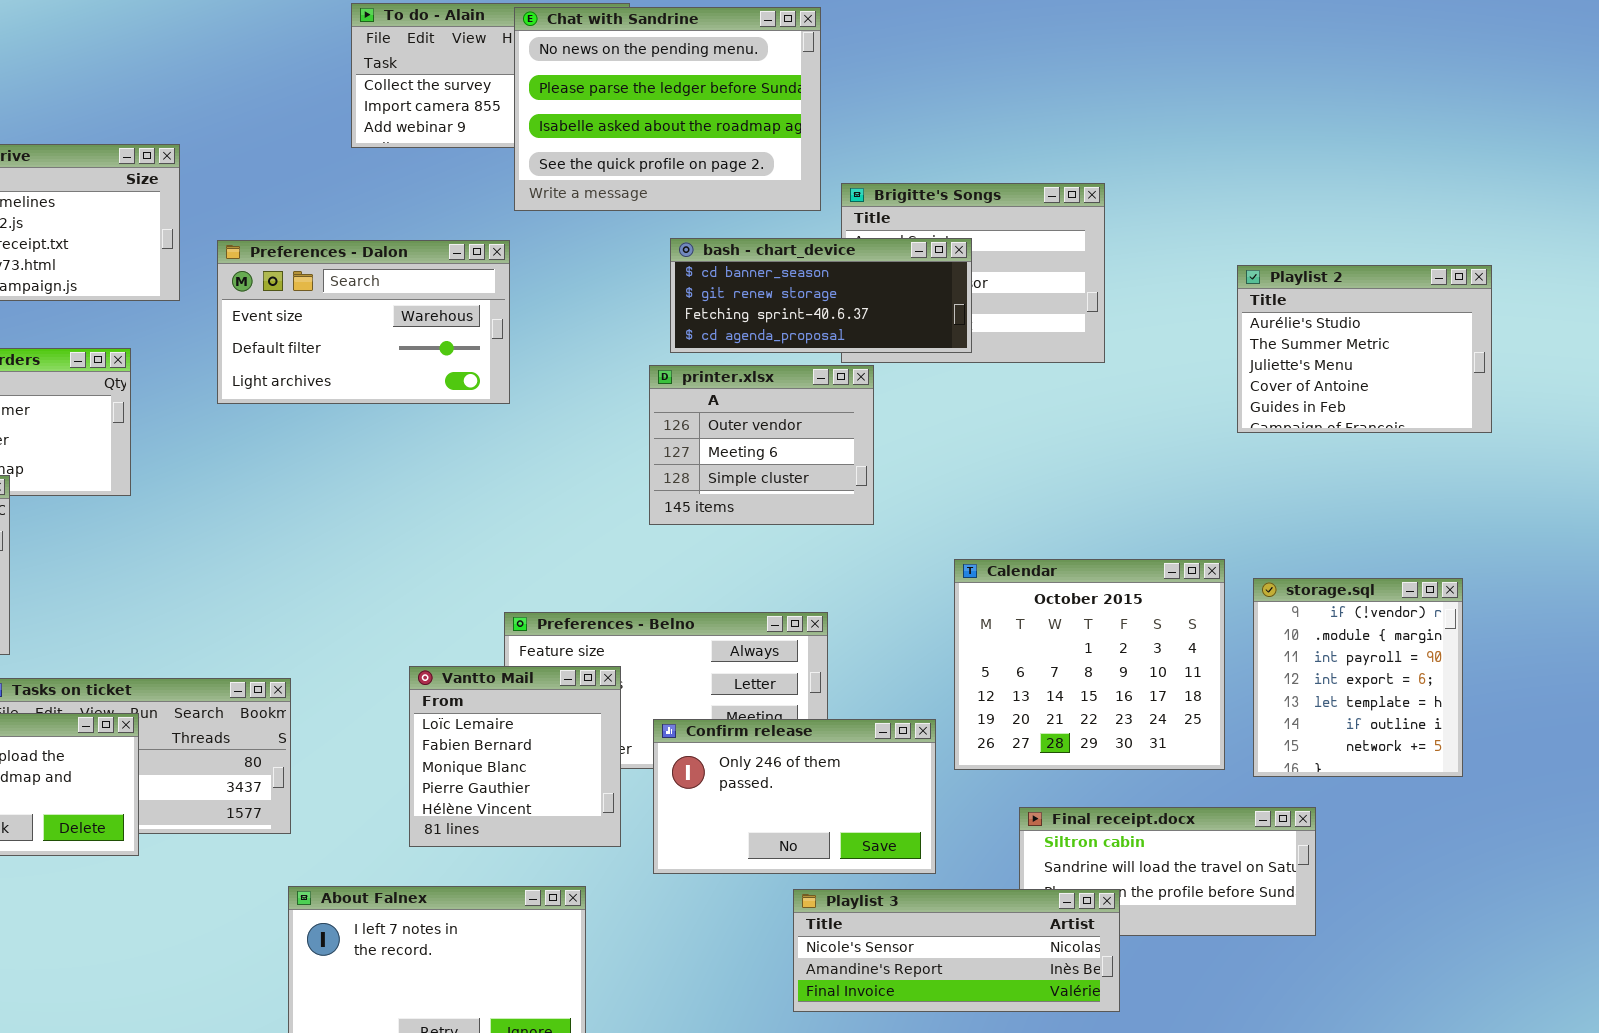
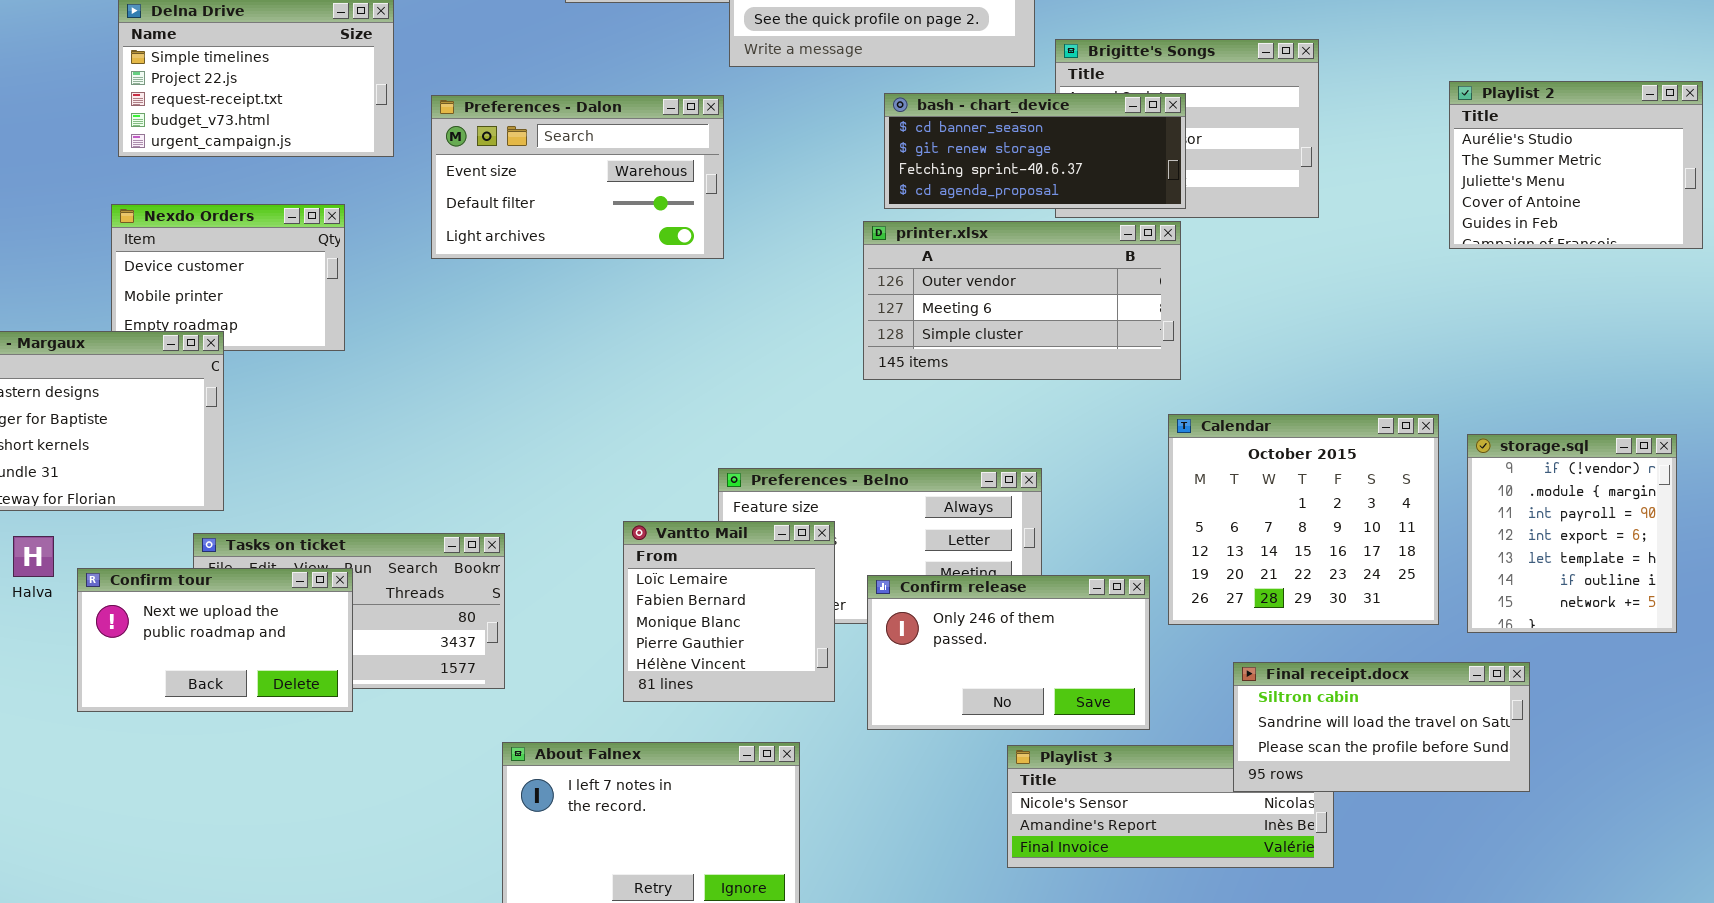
Playlist 2: [1237,265,1492,433] -> [1449,81,1703,249], moved
printer.xlsx: [649,365,874,525] -> [863,221,1181,380], resized
Final receipt.docx: [1019,807,1316,936] -> [1233,662,1530,792], raised

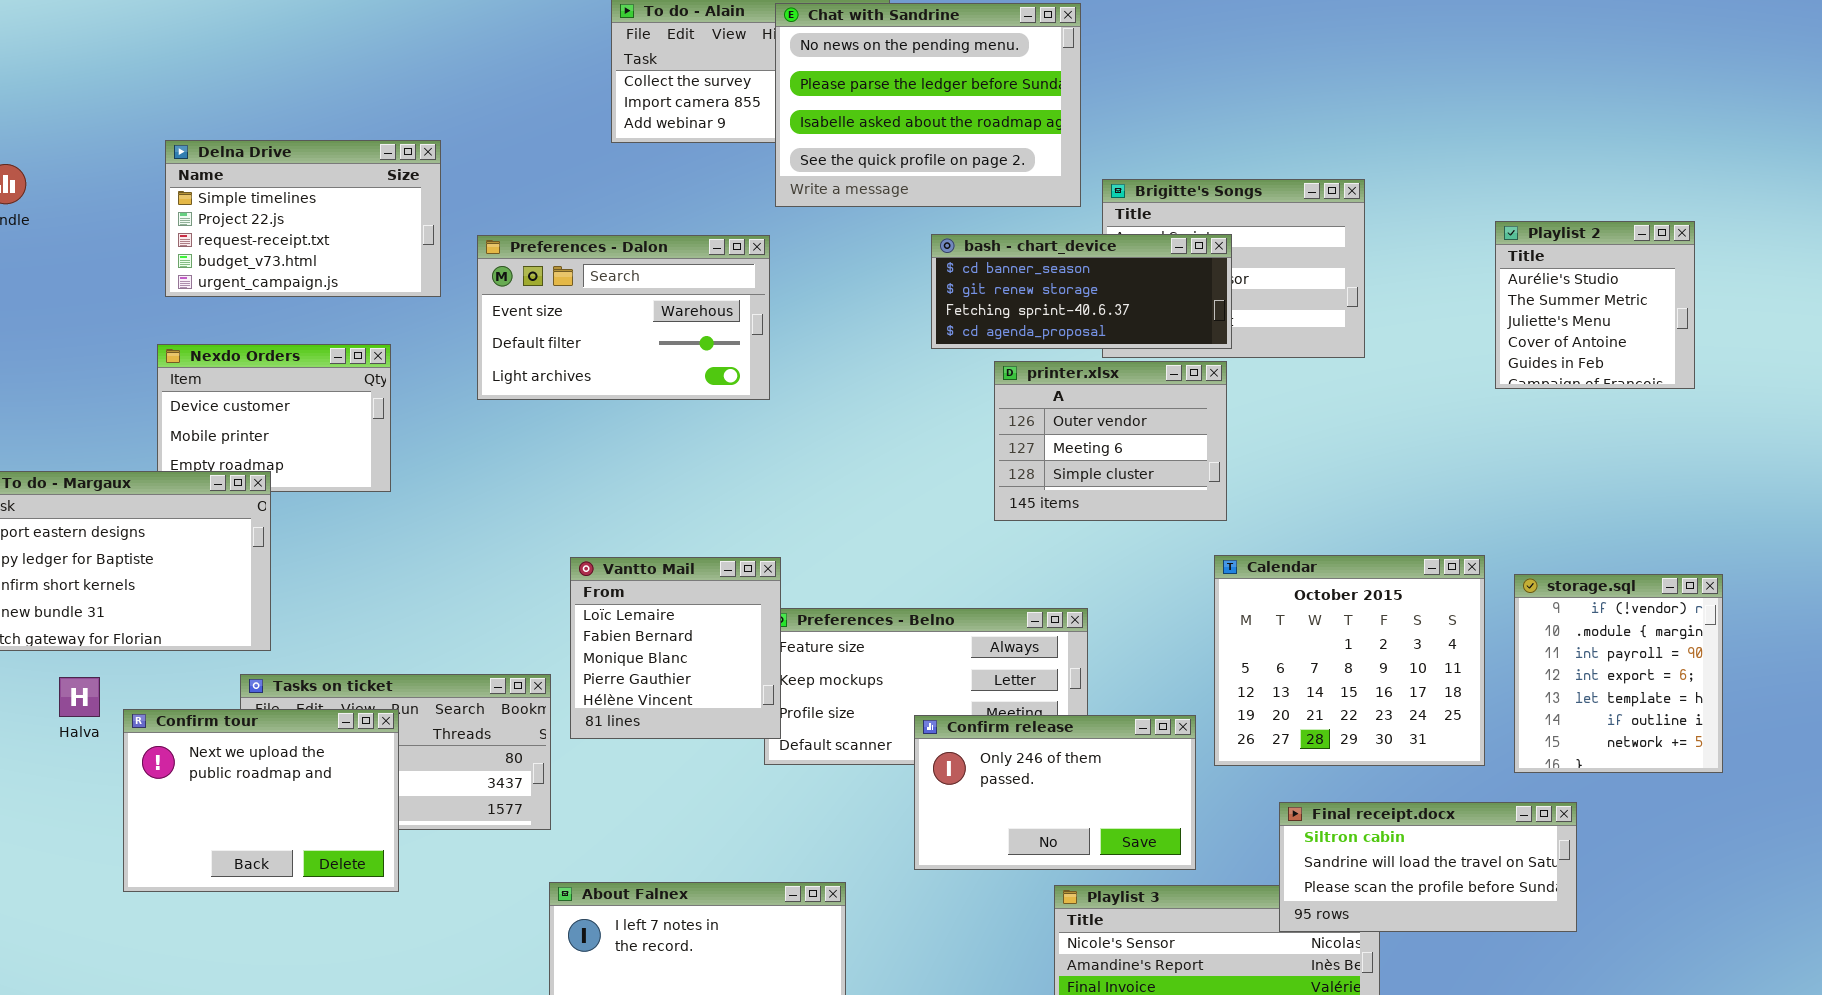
Playlist 2: [1449,81,1703,249] -> [1495,221,1695,389], resized
printer.xlsx: [863,221,1181,380] -> [994,361,1227,521], resized
Vantto Mail: [623,521,835,702] -> [570,557,781,739], moved
Confirm tour: [77,568,353,712] -> [123,709,399,892], resized

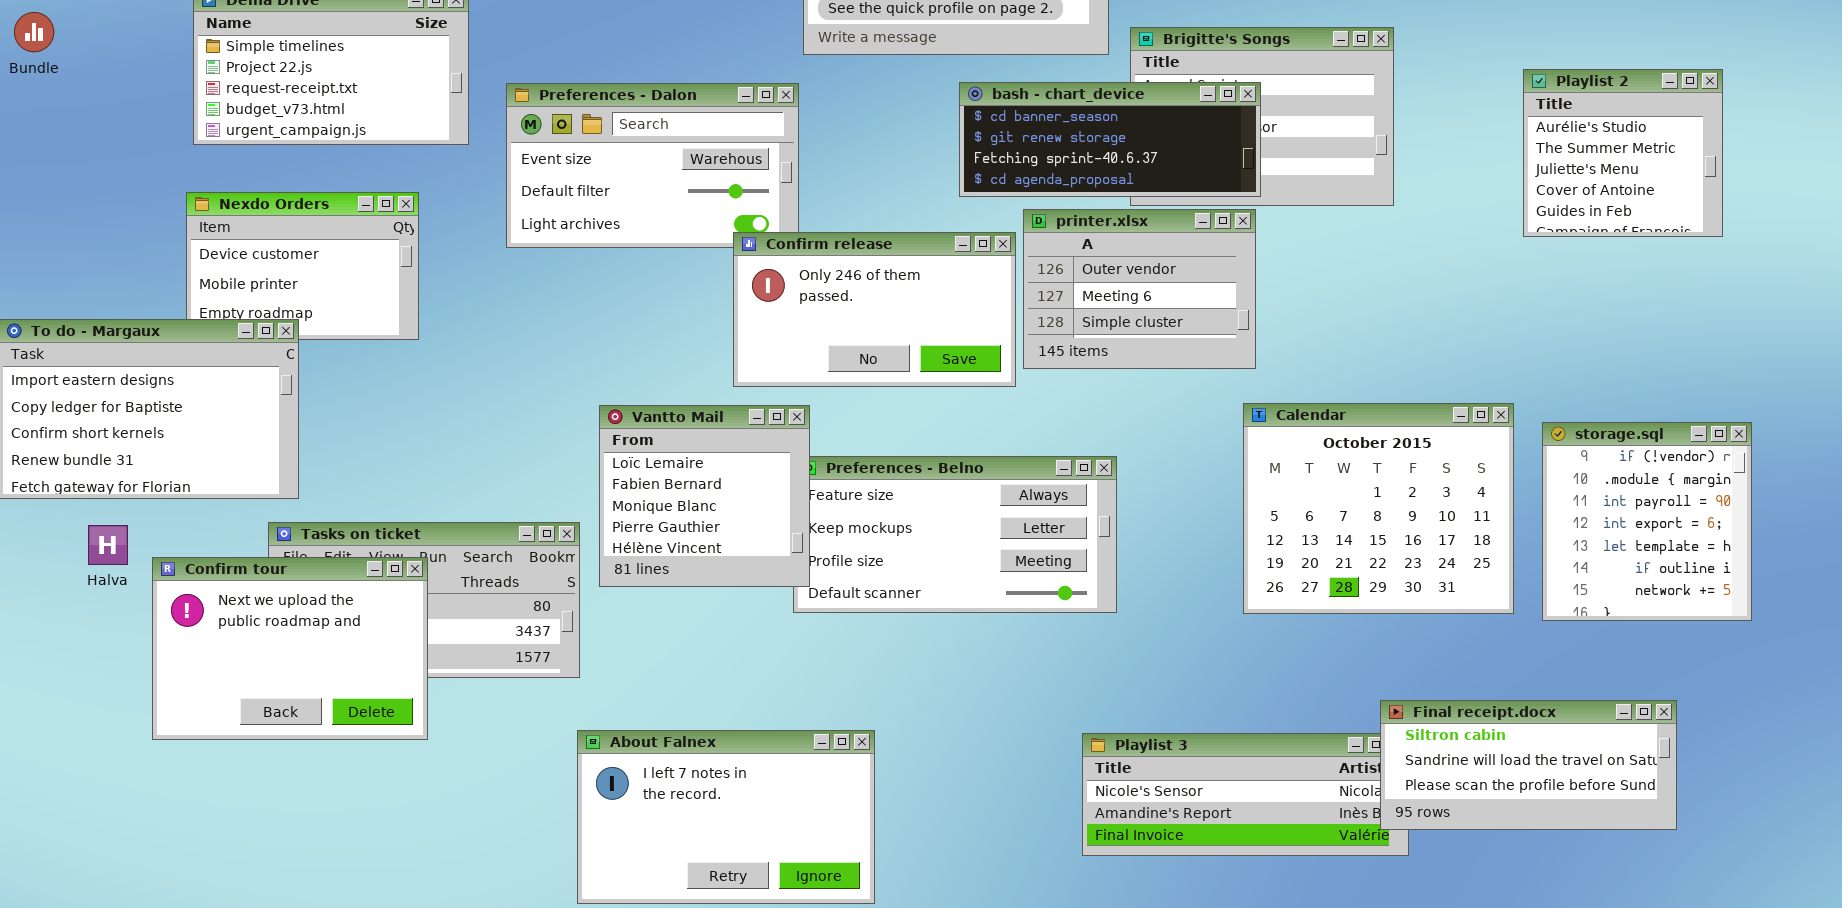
Confirm release: [914,715,1196,870] -> [733,232,1016,387], moved
Final receipt.docx: [1279,802,1577,932] -> [1380,700,1677,830], moved

